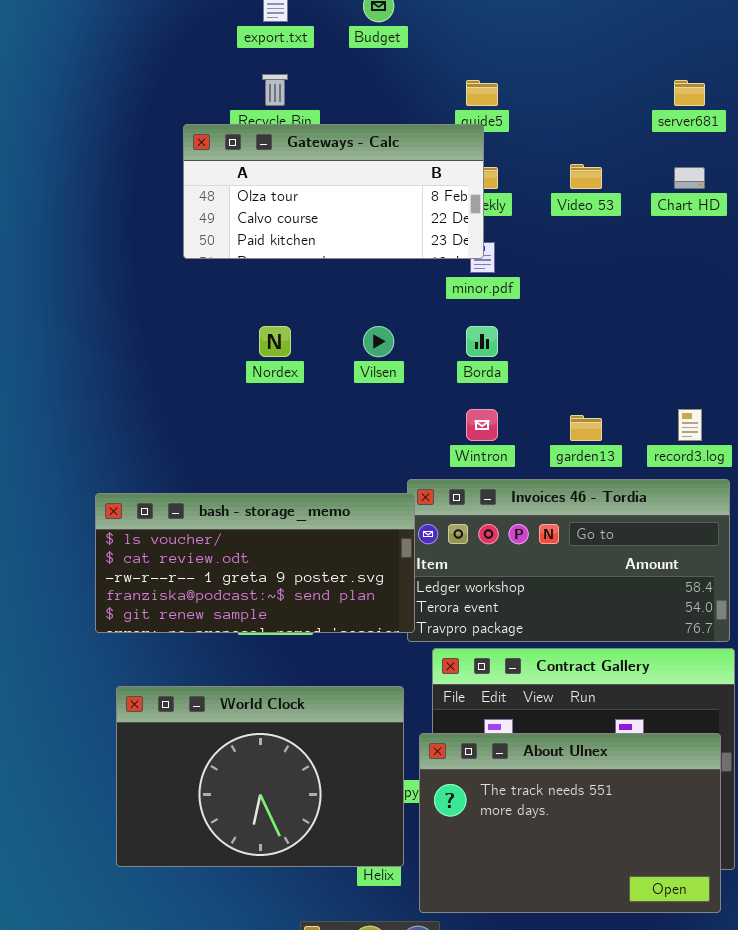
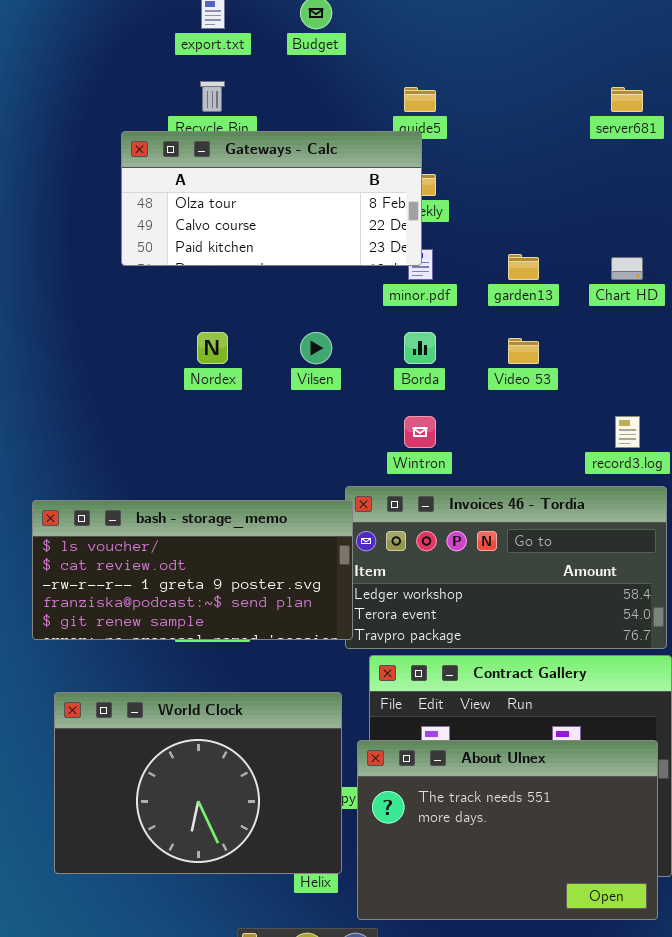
Video 53: [570,164,602,189] -> [508,338,539,364], moved
Chart HD: [674,167,705,189] -> [611,257,643,280], moved
garden13: [570,415,602,441] -> [508,254,539,280], moved

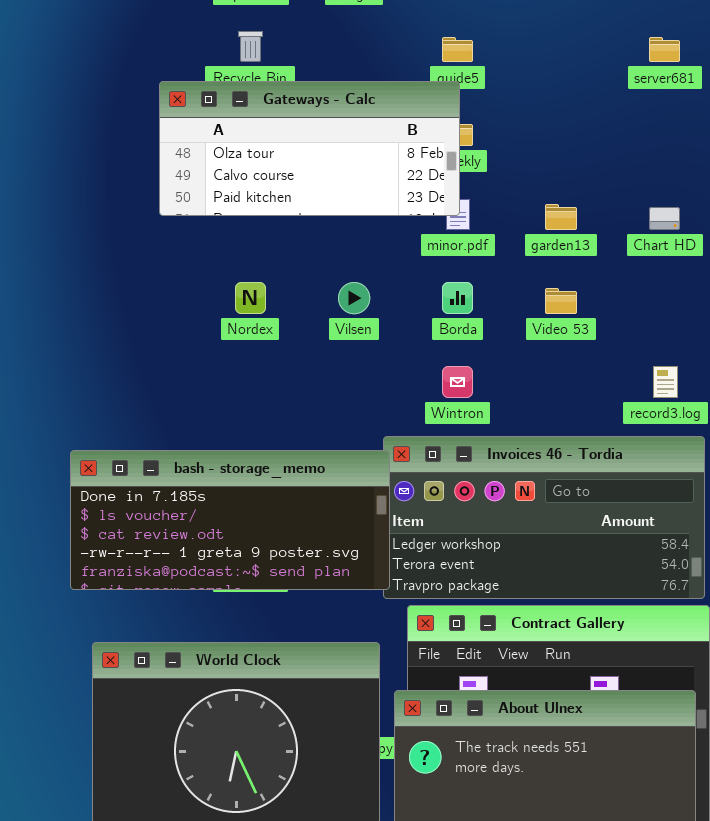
bash - storage_memo: [32,500,353,640] -> [70,450,390,590], scrolled up 1 row

